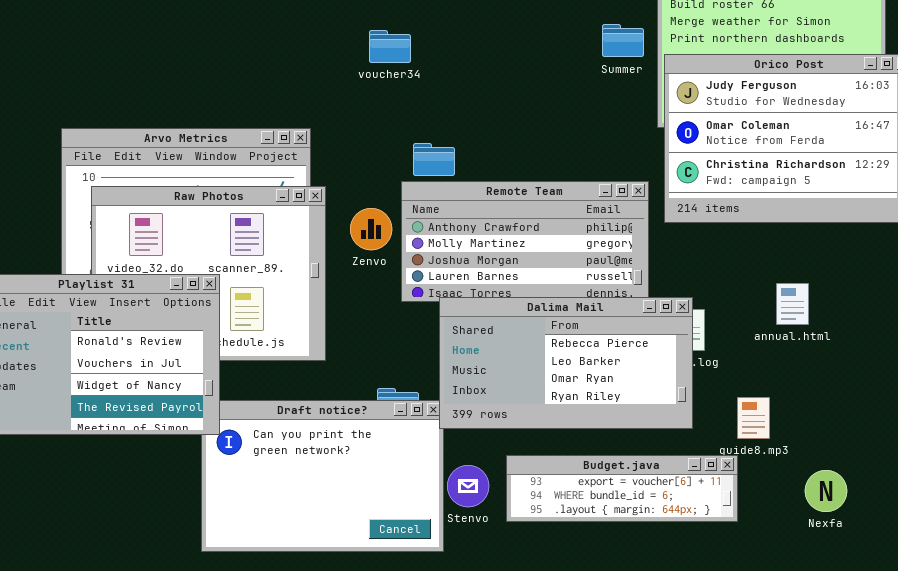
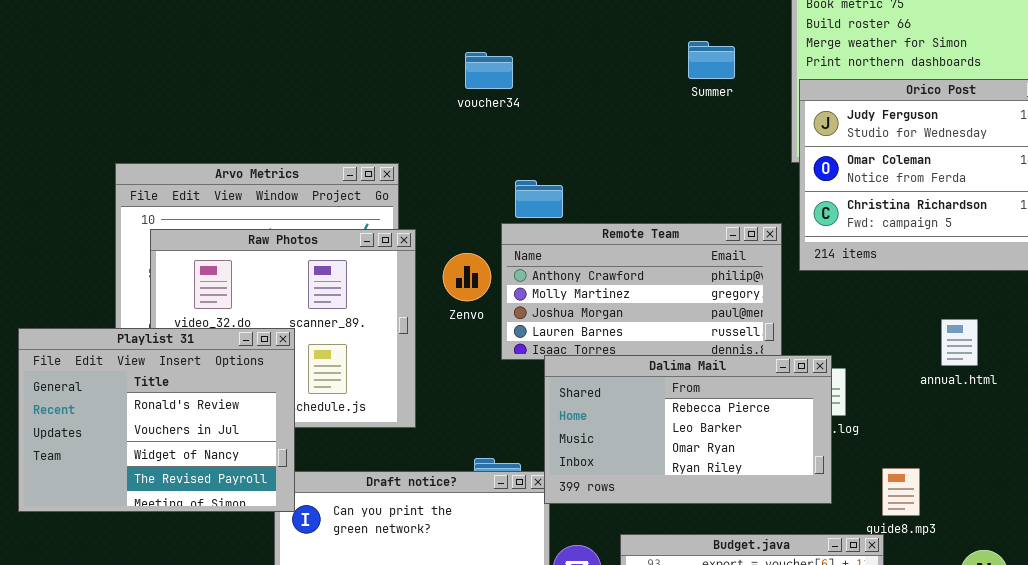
Summer: [602,24,644,57] -> [688,41,735,79], moved
annual.html: [776,283,809,325] -> [941,319,978,366], moved

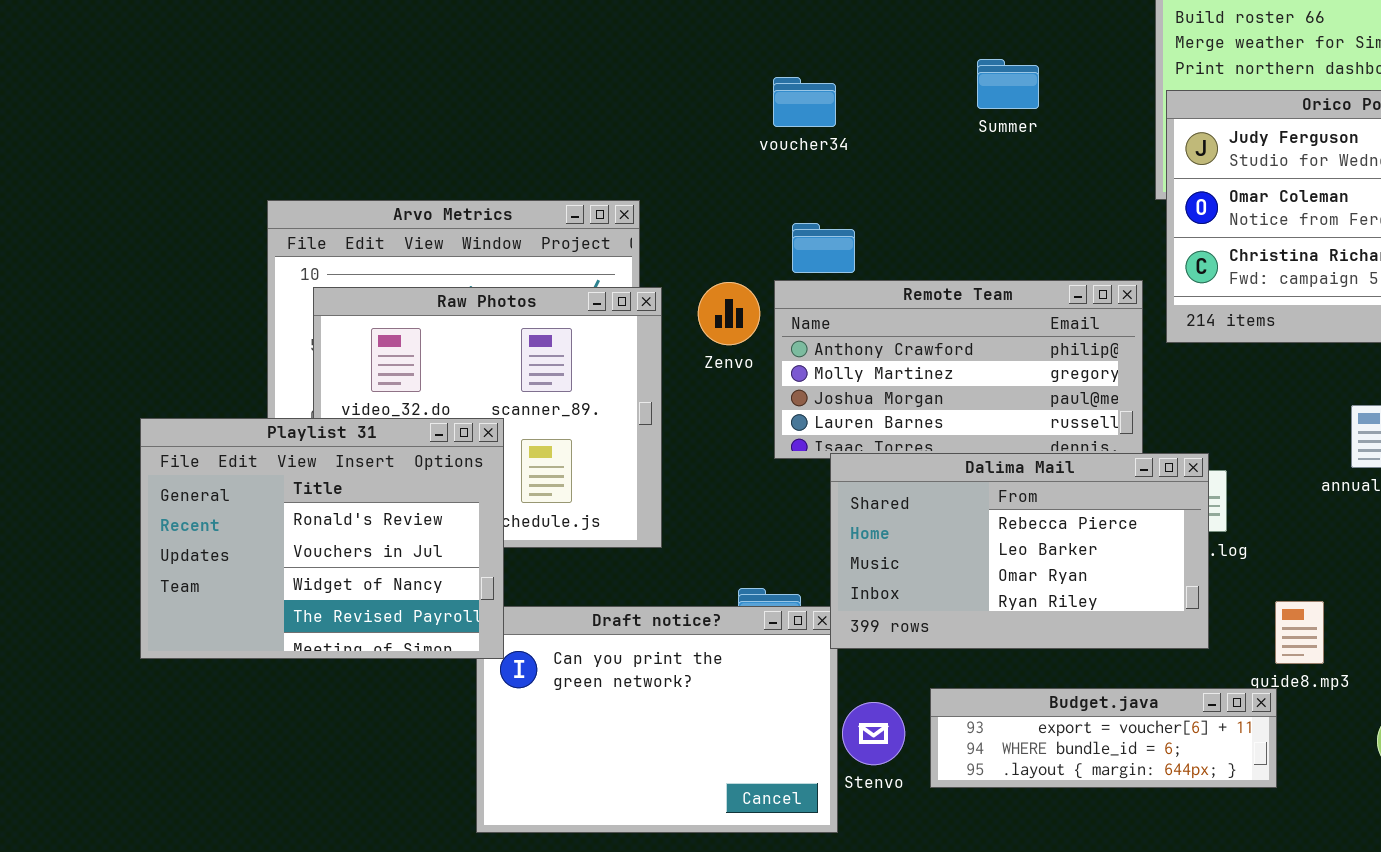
Summer: [688,41,735,79] -> [977,59,1039,109], moved
voucher34: [465,52,513,89] -> [773,77,836,127], moved
Zenvo: [443,253,491,301] -> [698,282,760,345], moved

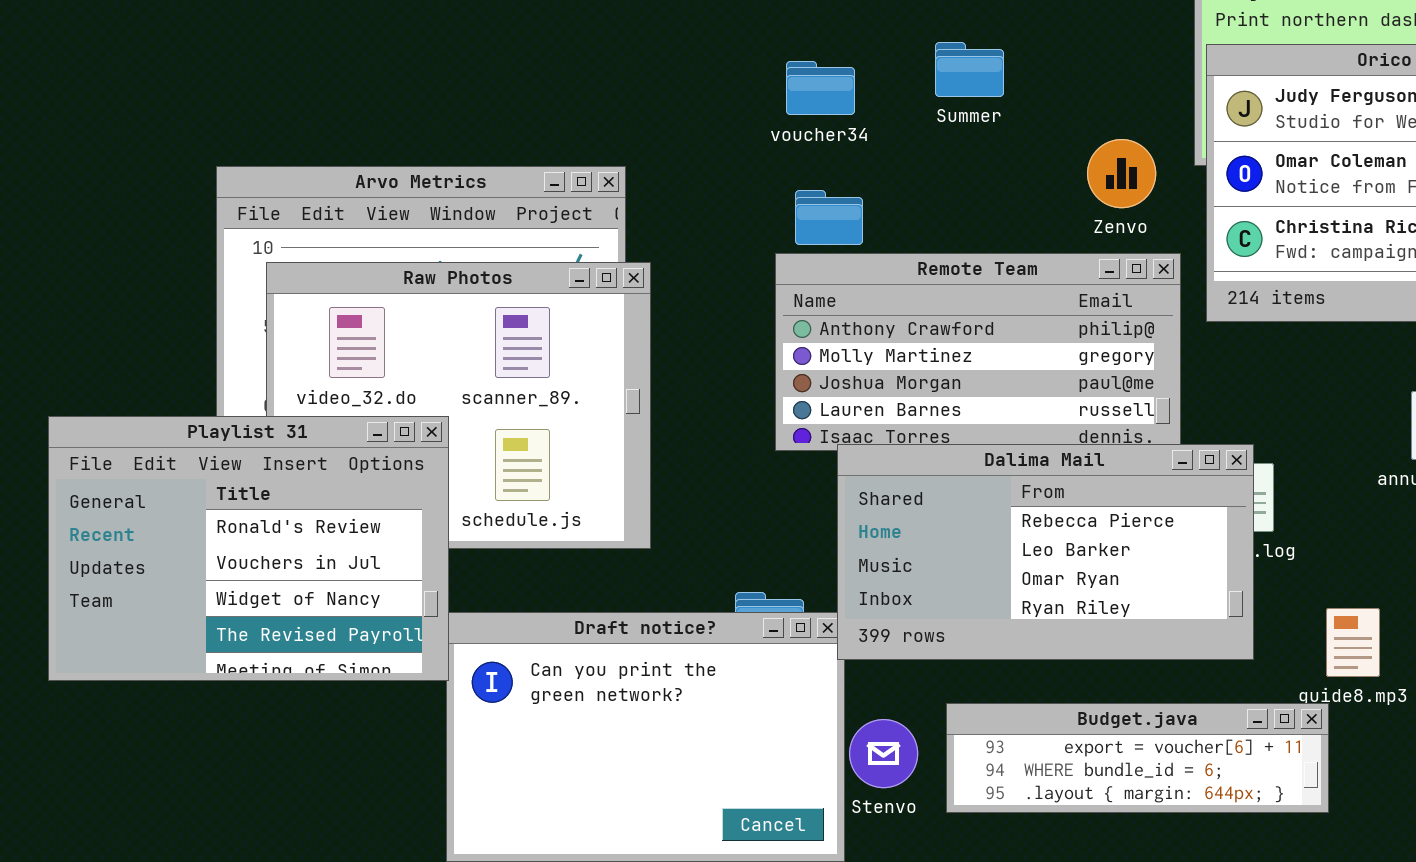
Summer: [977,59,1039,109] -> [935,42,1004,97], moved
voucher34: [773,77,836,127] -> [786,61,855,115], moved
Zenvo: [698,282,760,345] -> [1087,139,1156,208], moved
Playlist 31: [140,418,504,659] -> [48,416,449,681], moved

